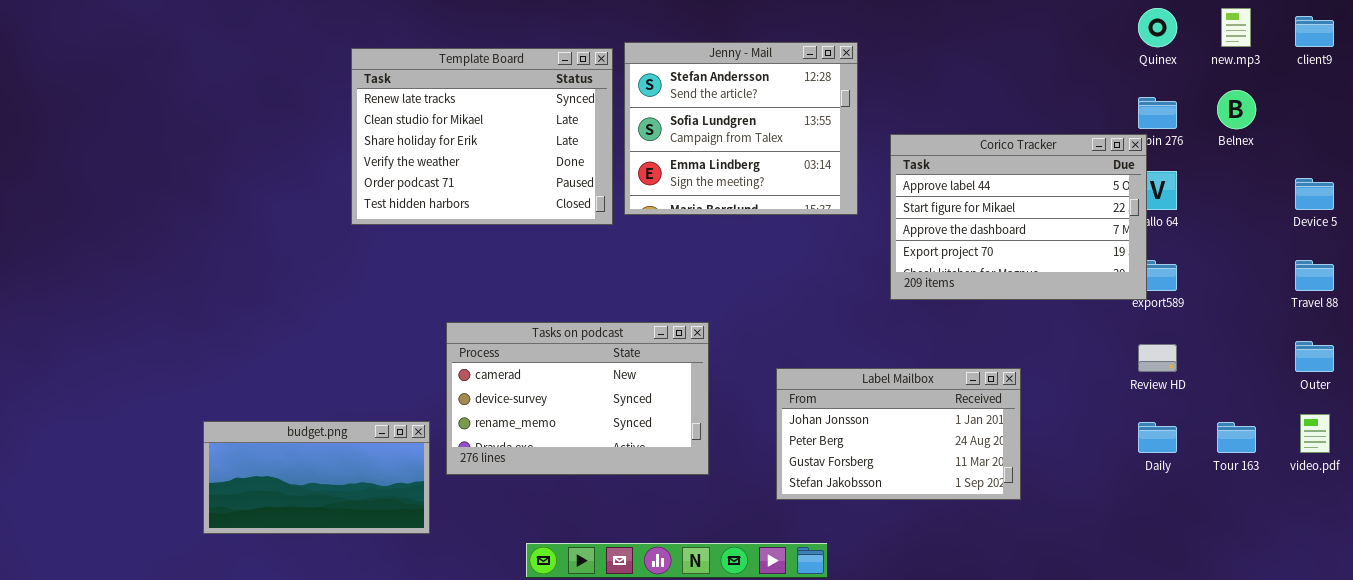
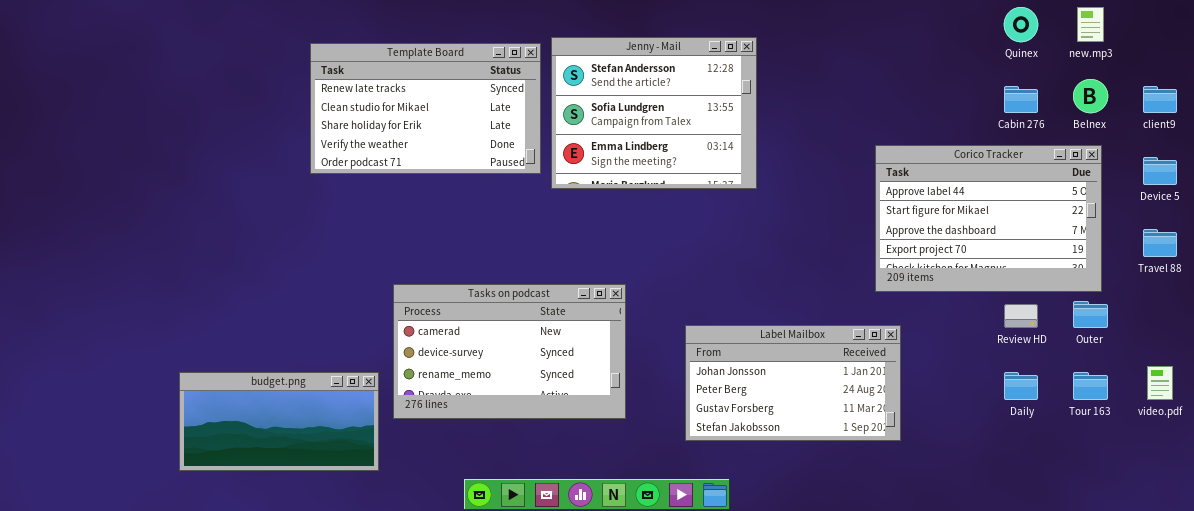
client9: [1295,16,1334,47] -> [1143,86,1177,113], moved
Template Board: [351,48,613,225] -> [310,43,541,174], resized
Corico Tracker: [890,134,1147,300] -> [875,145,1102,292], moved
Outer: [1295,341,1334,372] -> [1073,301,1108,328], moved

